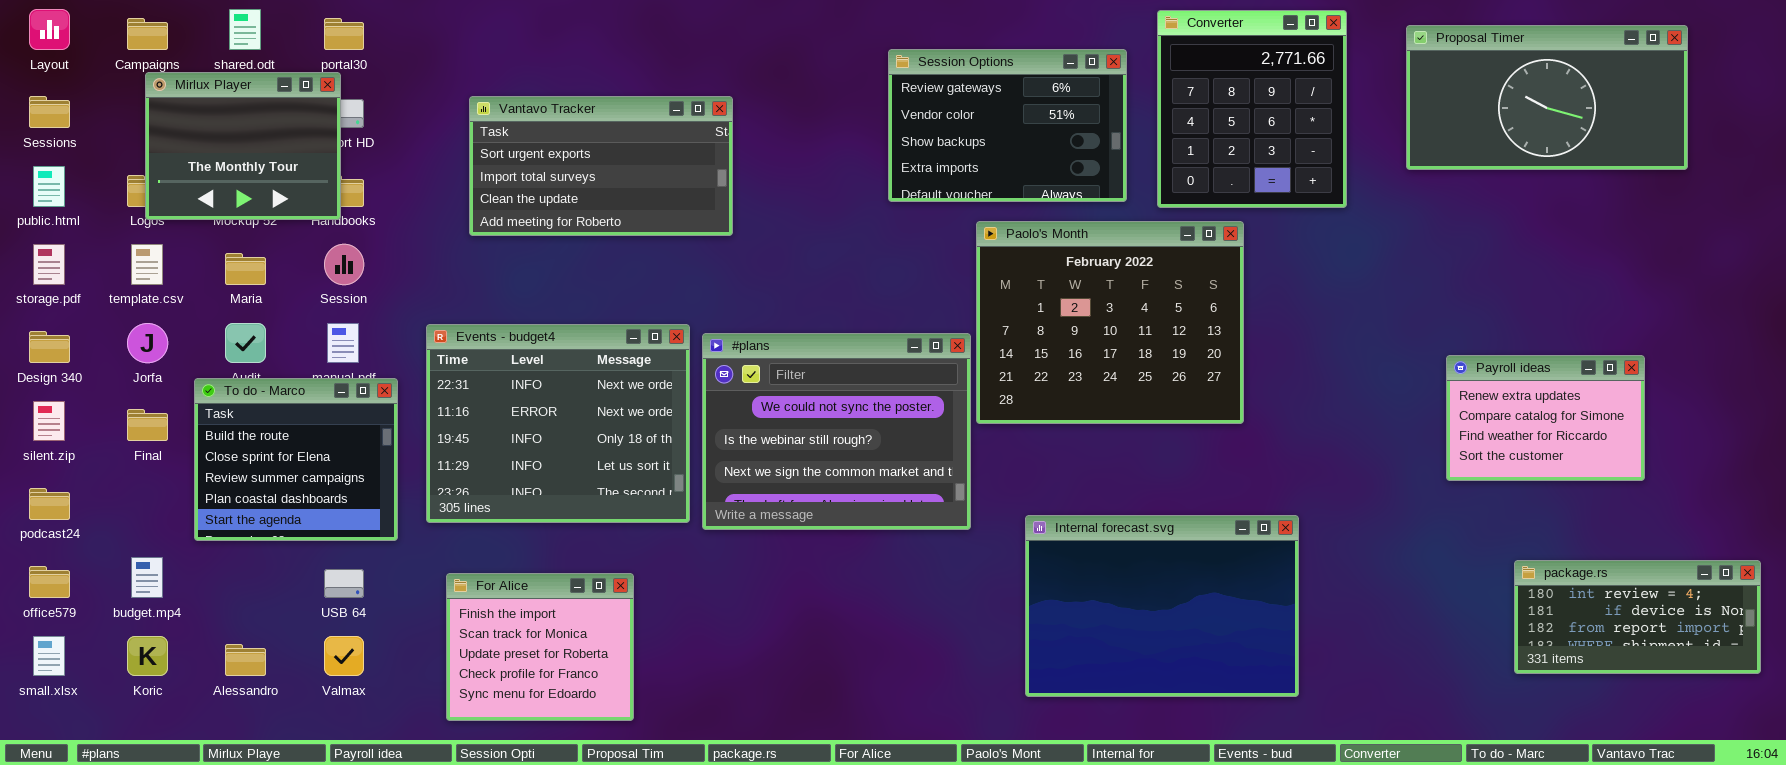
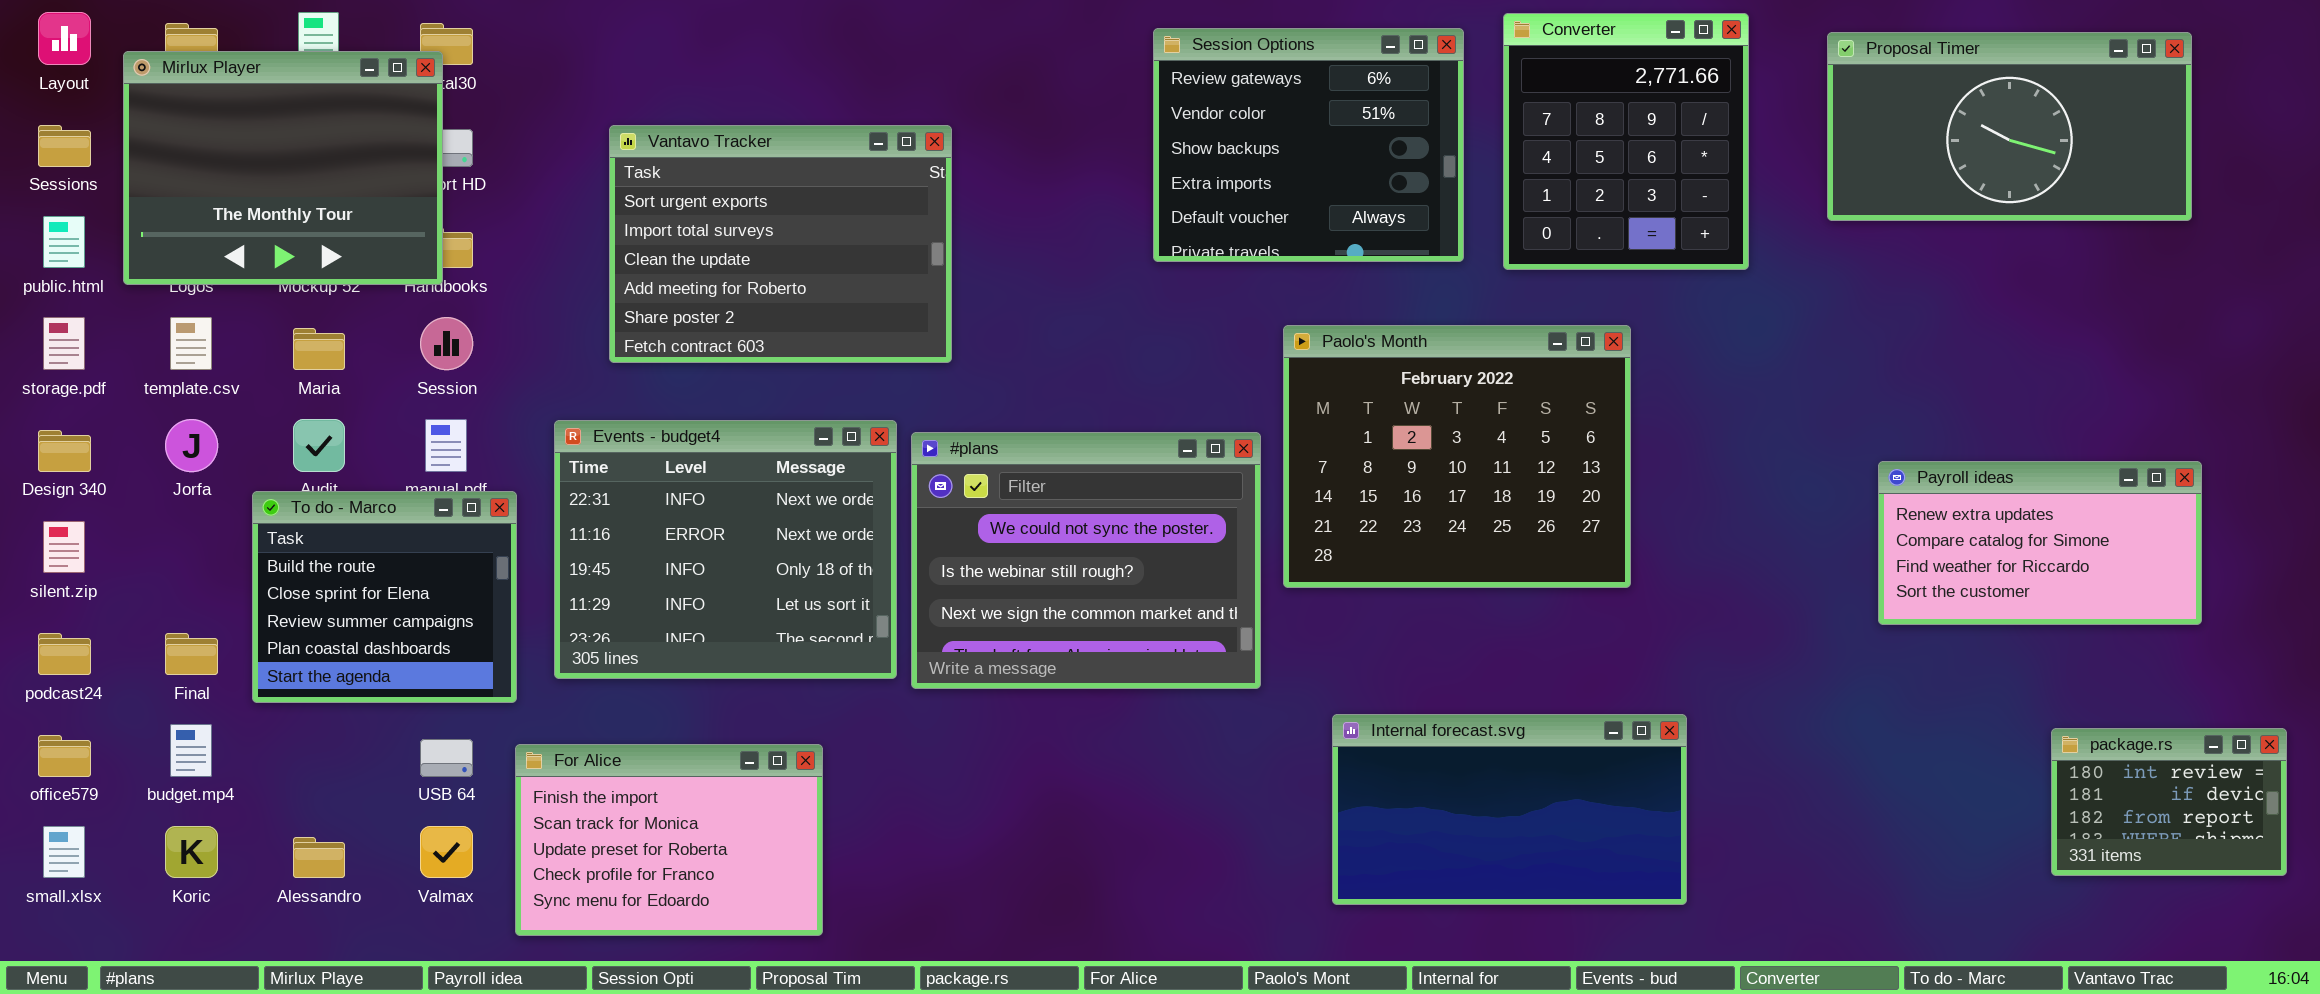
Session Options: [888,49,1127,202] -> [1153,28,1464,262], resized
Mirlux Player: [145,72,341,220] -> [123,51,443,285], resized
Vantavo Tracker: [469,96,733,236] -> [609,125,952,363], resized
Paolo's Month: [976,221,1244,424] -> [1283,325,1631,588], moved
Payroll ideas: [1446,355,1645,481] -> [1878,461,2202,625], resized
Final: [127,409,168,441] -> [165,633,218,675], moved
Internal forecast.svg: [1025,515,1299,697] -> [1332,714,1687,905], resized
package.rs: [1514,560,1761,674] -> [2051,728,2287,876], resized
For Alice: [446,573,634,721] -> [515,744,823,936], resized

